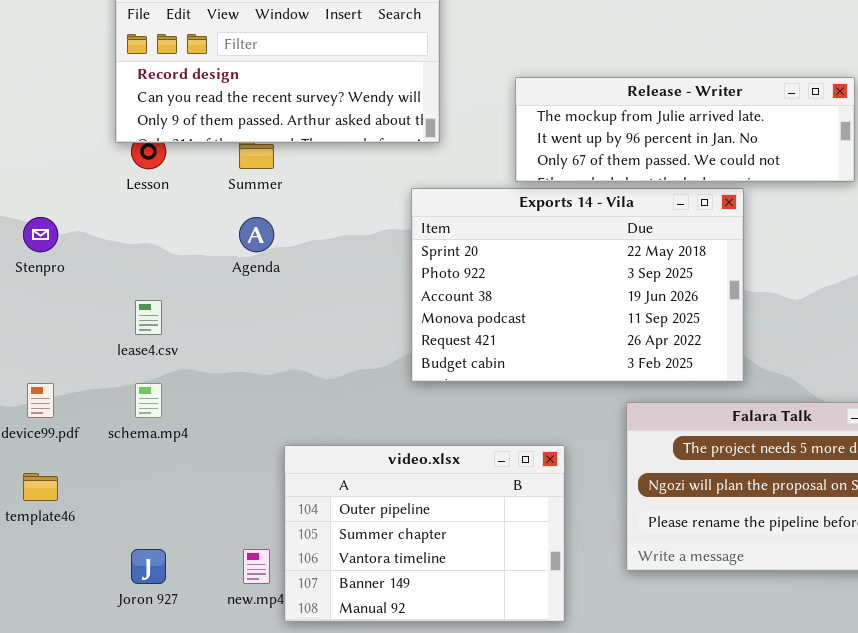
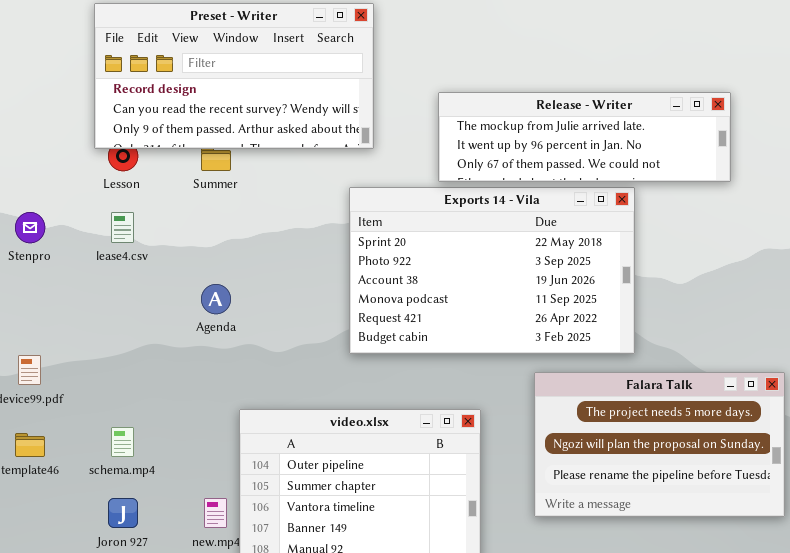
Agenda: [239,217,274,252] -> [201,284,231,314], moved
lease4.csv: [135,300,162,335] -> [111,212,134,243], moved
schema.mp4: [135,383,162,418] -> [111,427,134,457], moved

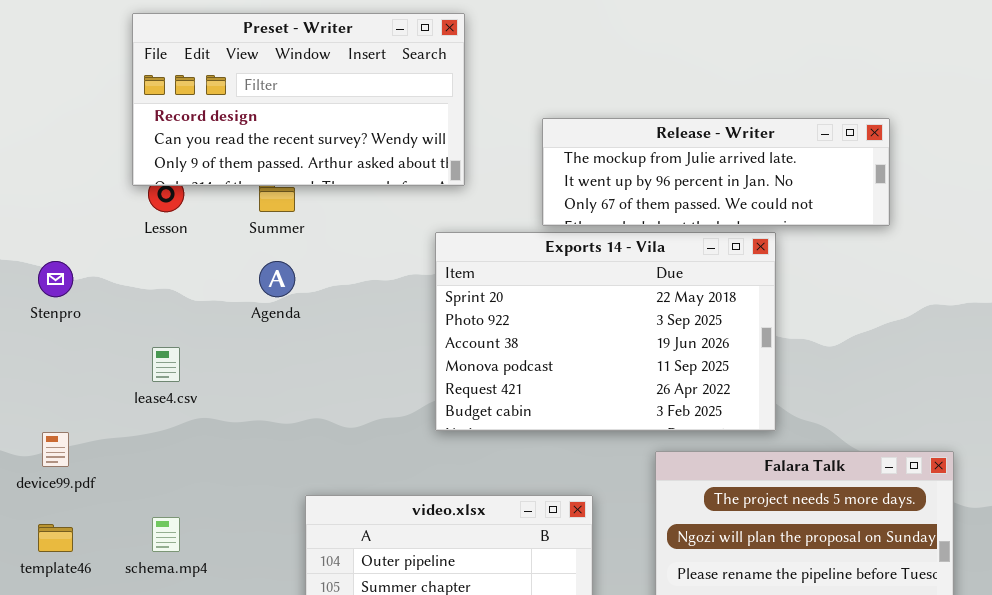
lease4.csv: [111,212,134,243] -> [152,347,180,382], moved
Agenda: [201,284,231,314] -> [259,261,295,297], moved

